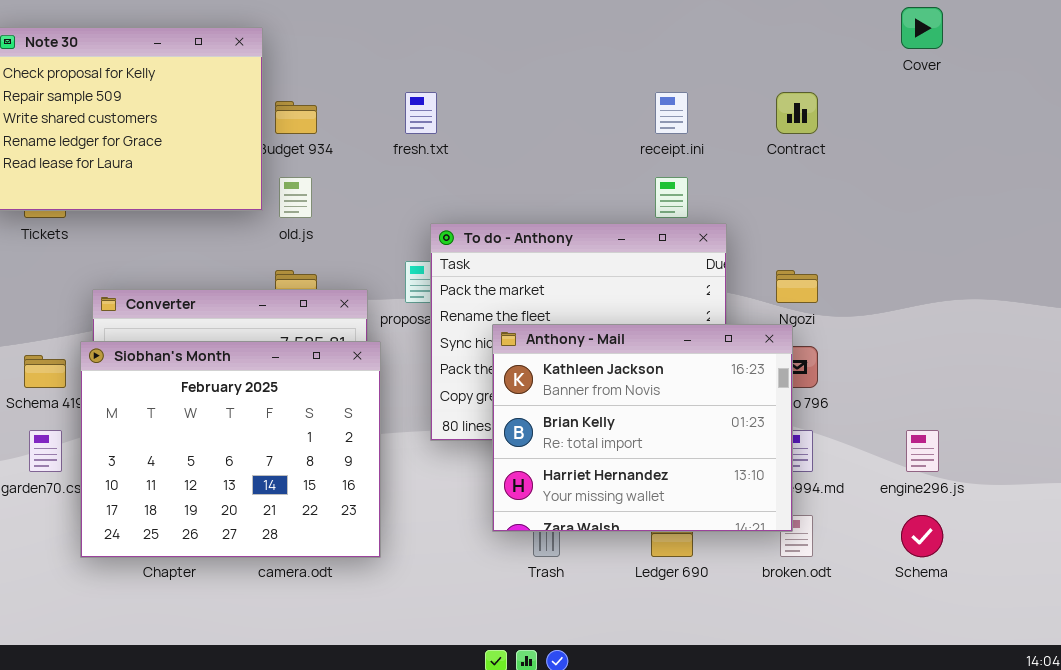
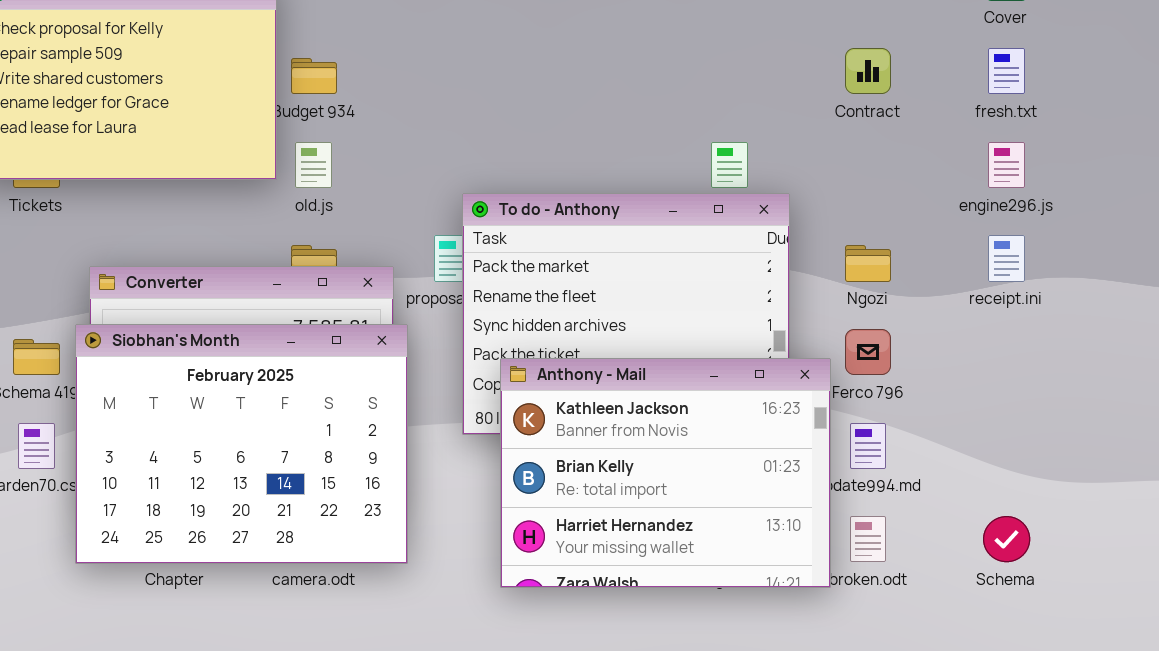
fresh.txt: [405,92,437,134] -> [988,48,1025,94], moved
receipt.ini: [655,92,688,134] -> [988,235,1025,282], moved
Anthony - Mail: [492,324,793,532] -> [500,358,831,588], moved
engine296.js: [906,430,939,472] -> [988,142,1025,188], moved

